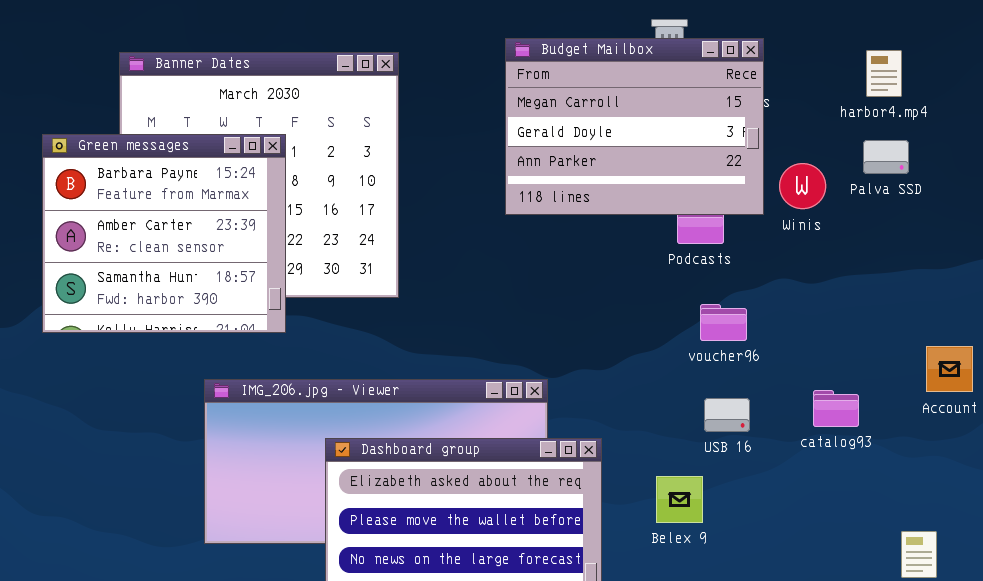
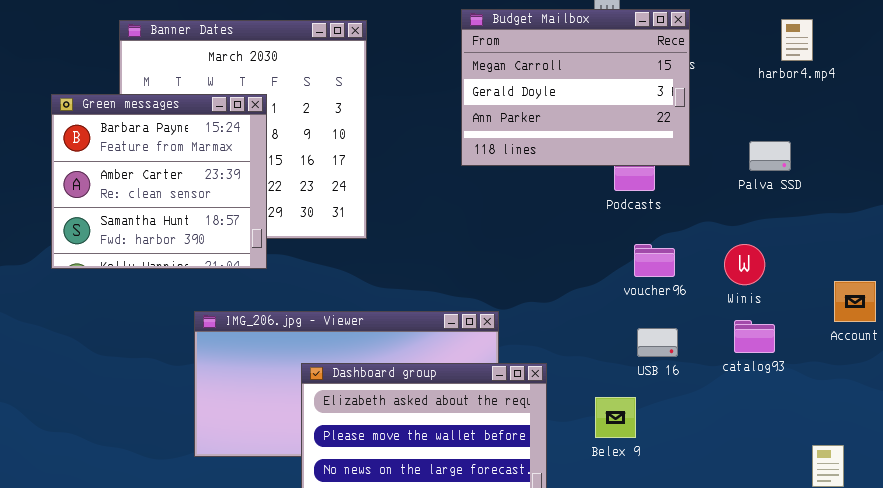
Palva SSD: [863,140,909,174] -> [749,141,791,171], moved
Winis: [779,163,826,209] -> [724,244,765,285], moved

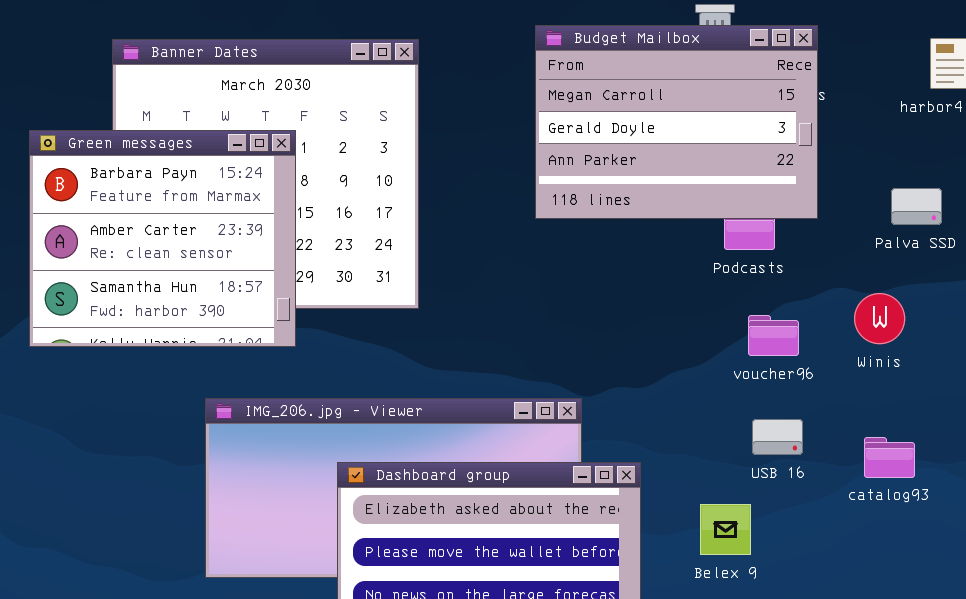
Winis: [724,244,765,285] -> [854,293,905,344], moved
catalog93: [734,320,775,353] -> [864,437,915,478], moved

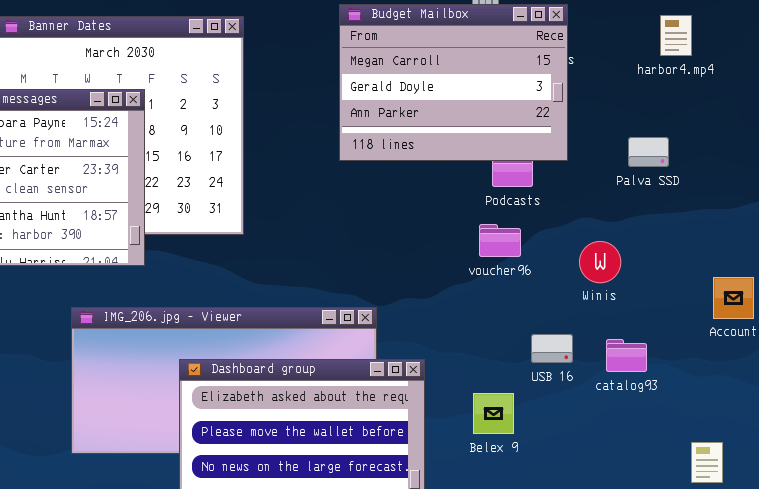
Winis: [854,293,905,344] -> [579,241,621,283], moved
voucher96: [748,315,799,356] -> [479,224,521,257], moved
USB 16: [752,419,803,455] -> [531,334,573,363], moved

